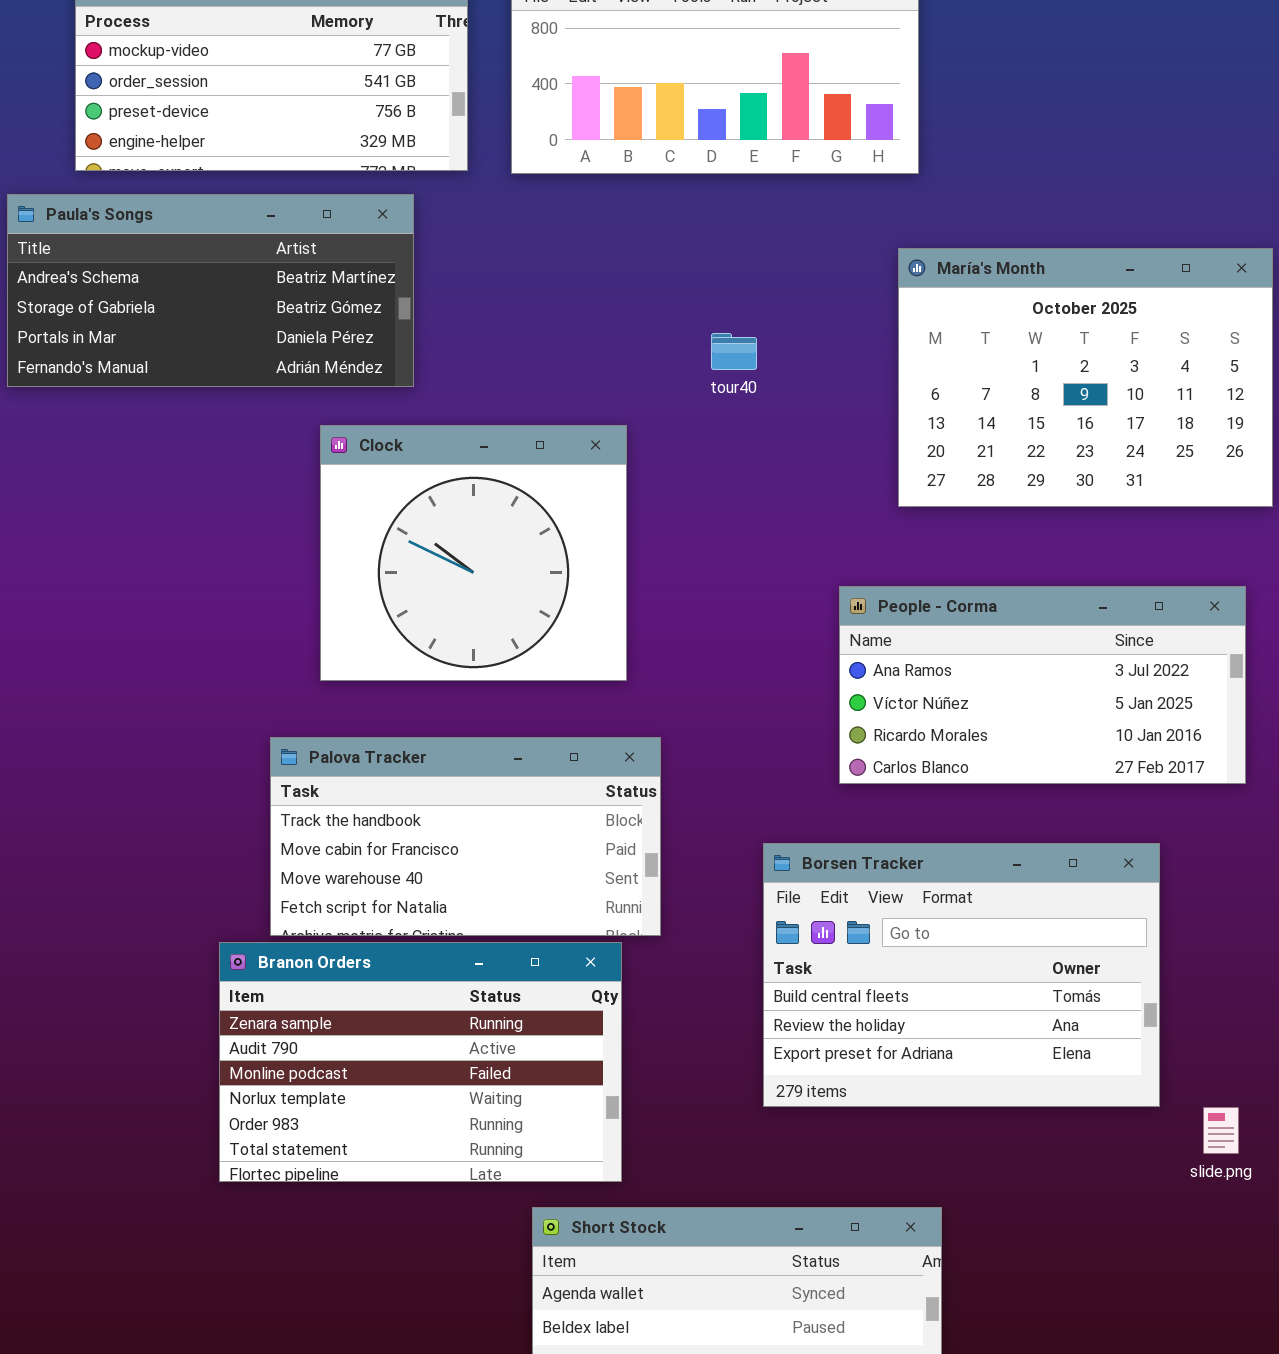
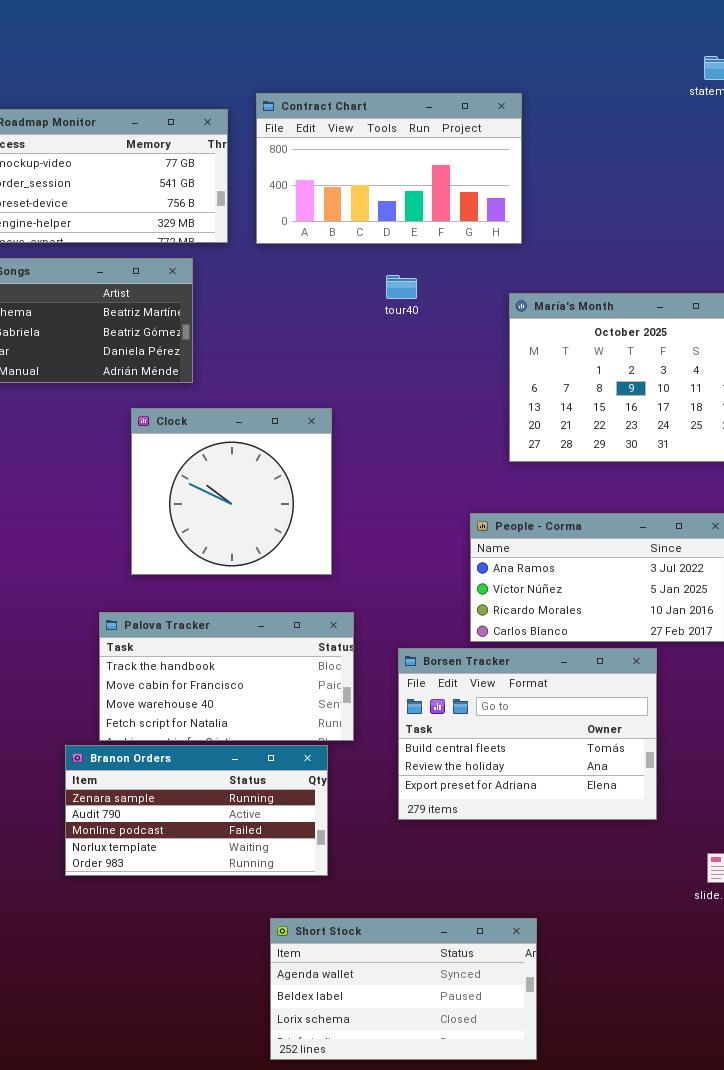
tour40: [711,333,757,370] -> [386,275,417,299], moved
Borsen Tracker: [763,843,1160,1107] -> [398,648,657,820], moved
Branon Orders: [219,942,622,1182] -> [65,745,328,876], resized

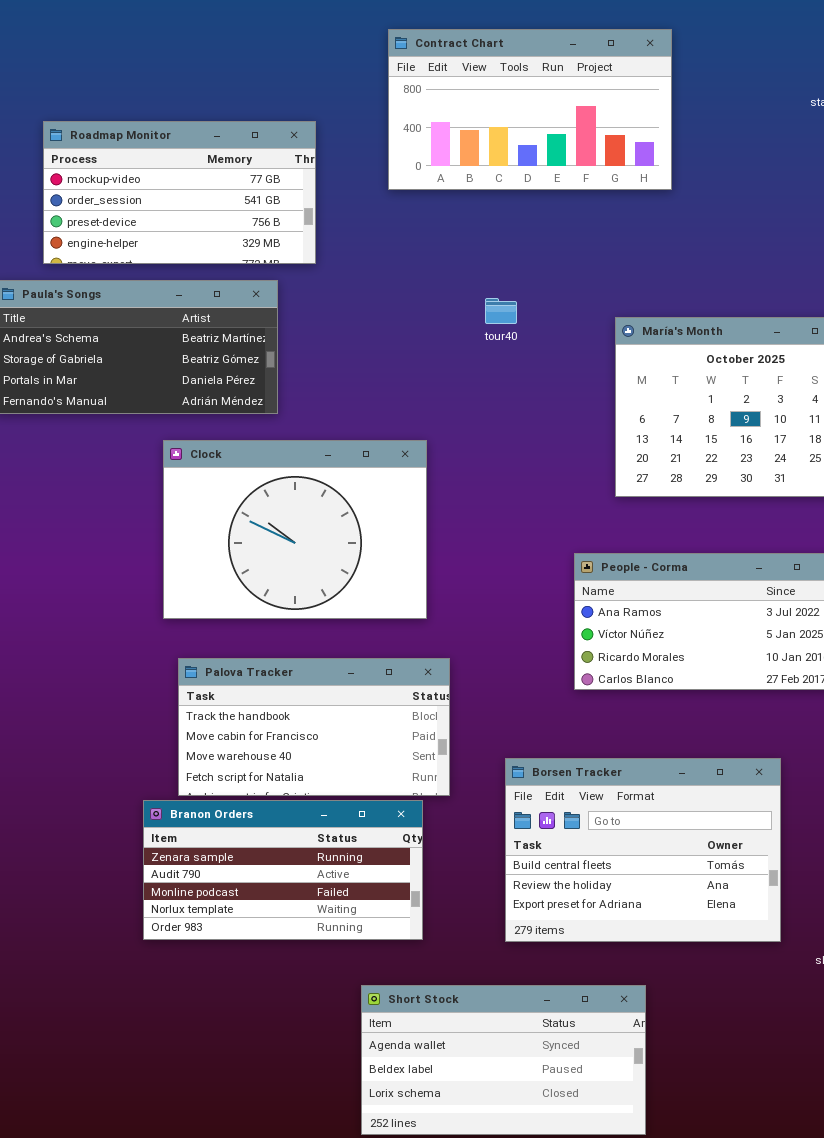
Contract Chart: [256,93,522,244] -> [388,29,672,190], moved
Clock: [131,408,332,575] -> [163,440,427,619], resized
Borsen Tracker: [398,648,657,820] -> [505,758,781,942], moved

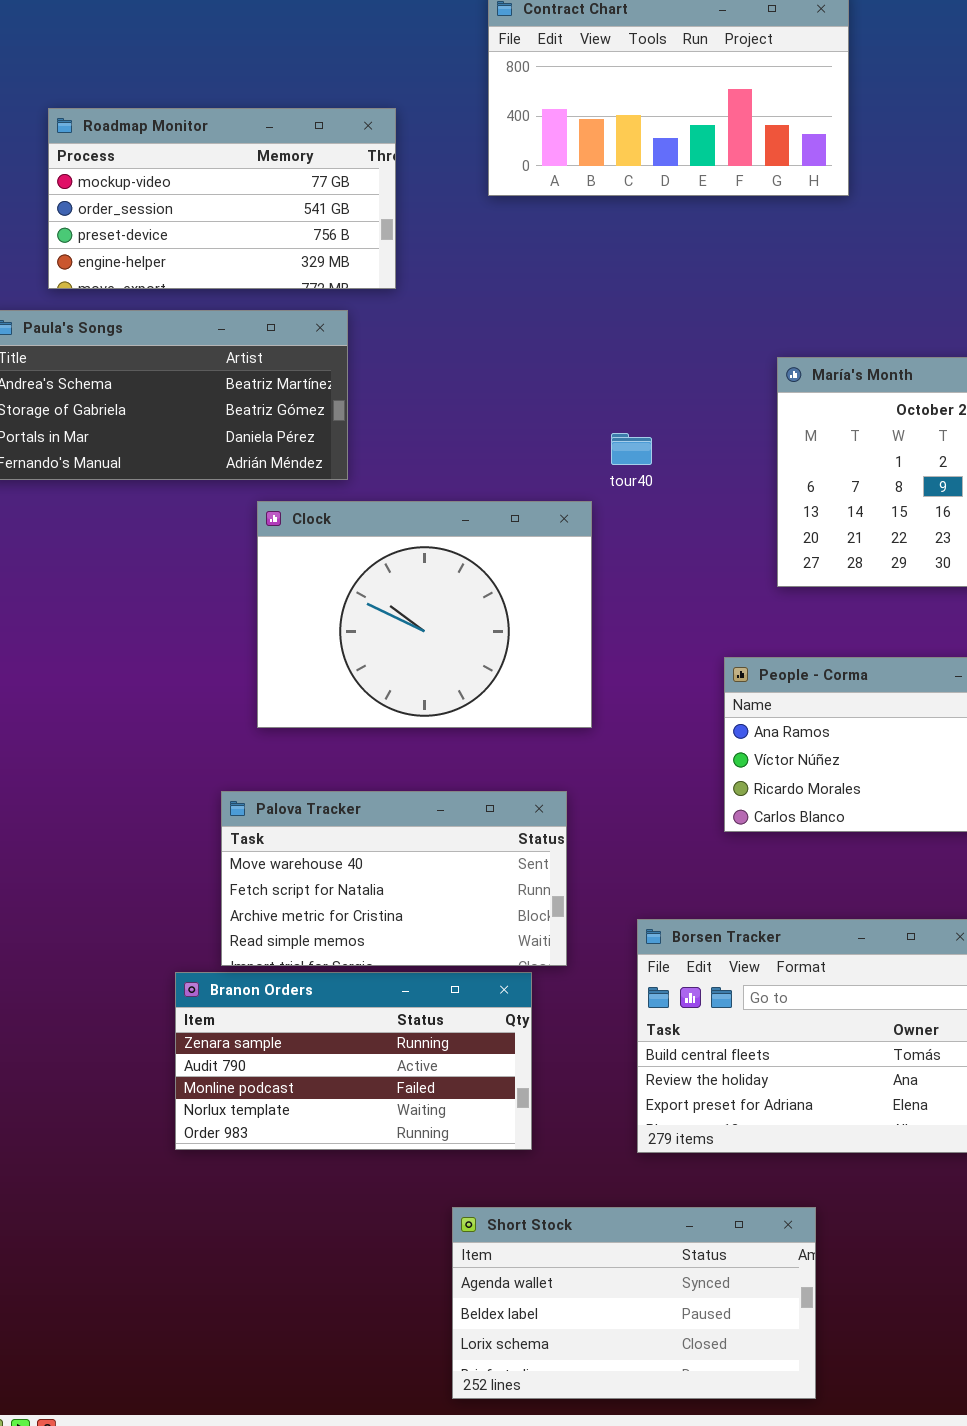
tour40: [485,298,517,324] -> [611,433,652,465], moved
Clock: [163,440,427,619] -> [257,501,592,728], moved
Palova Tracker: [178,658,450,796] -> [221,791,567,966], scrolled down 2 rows

